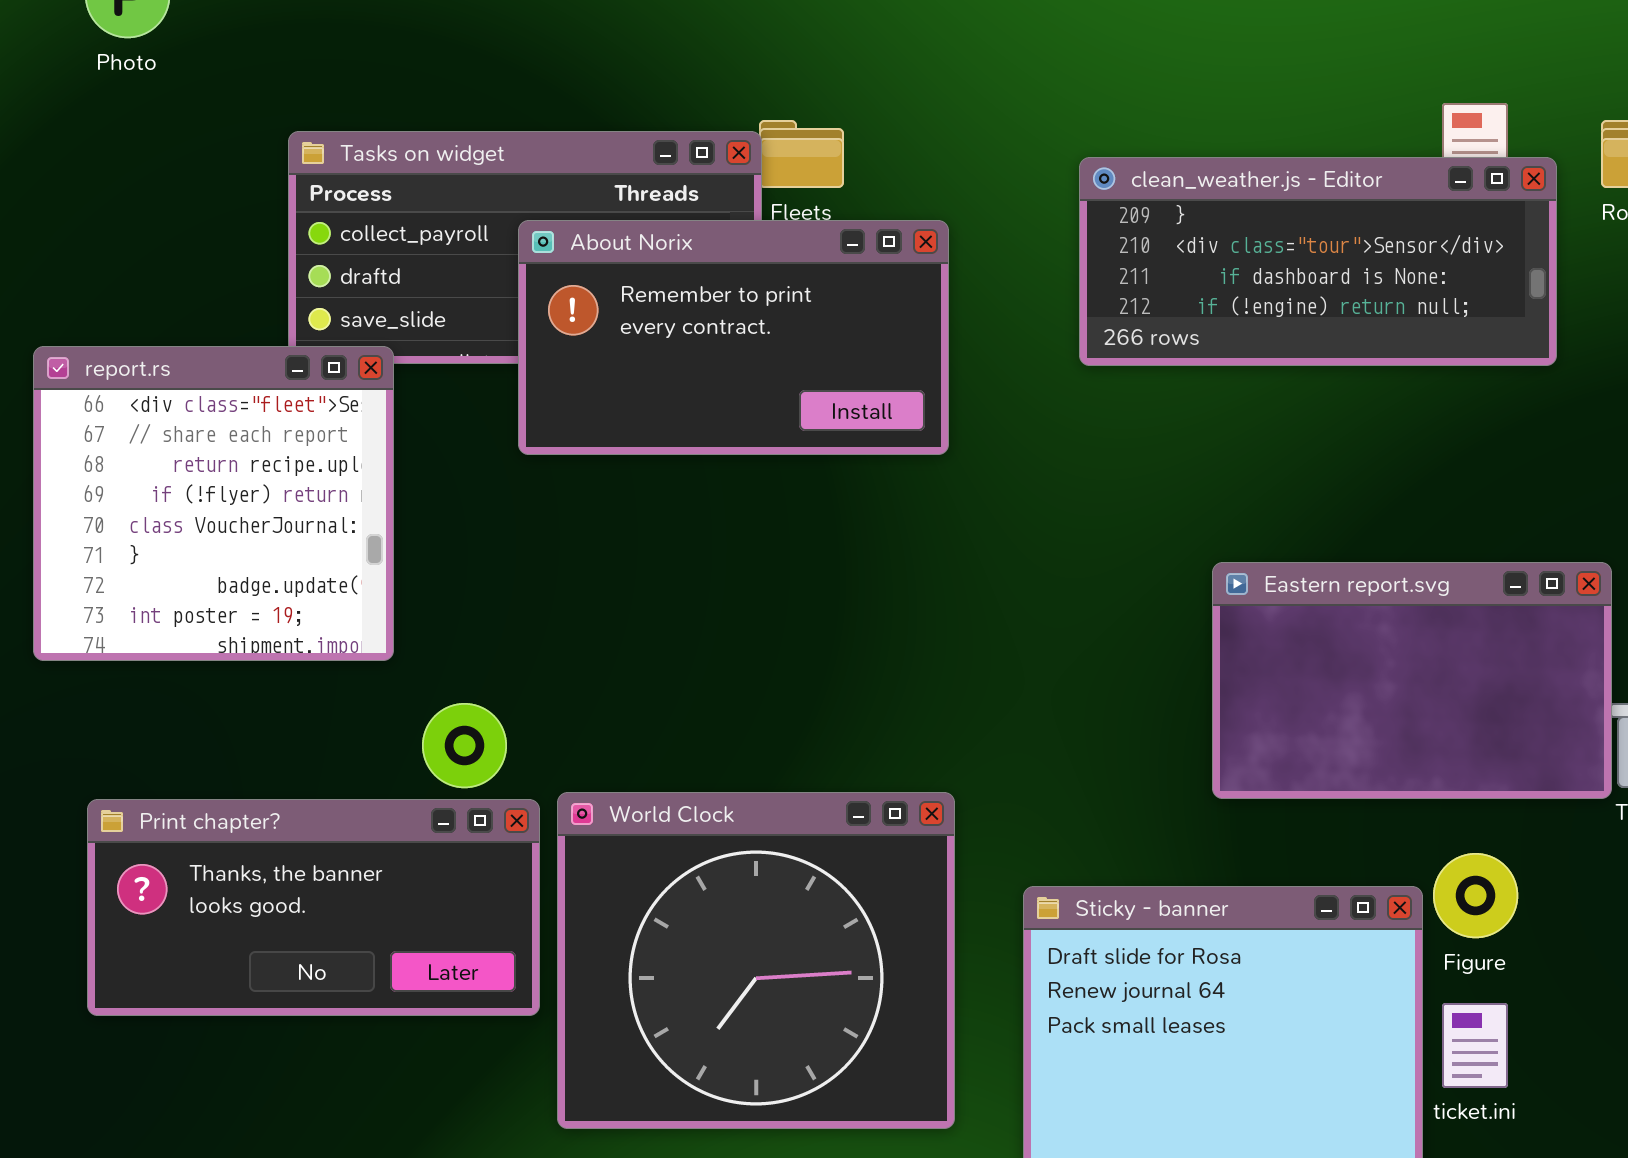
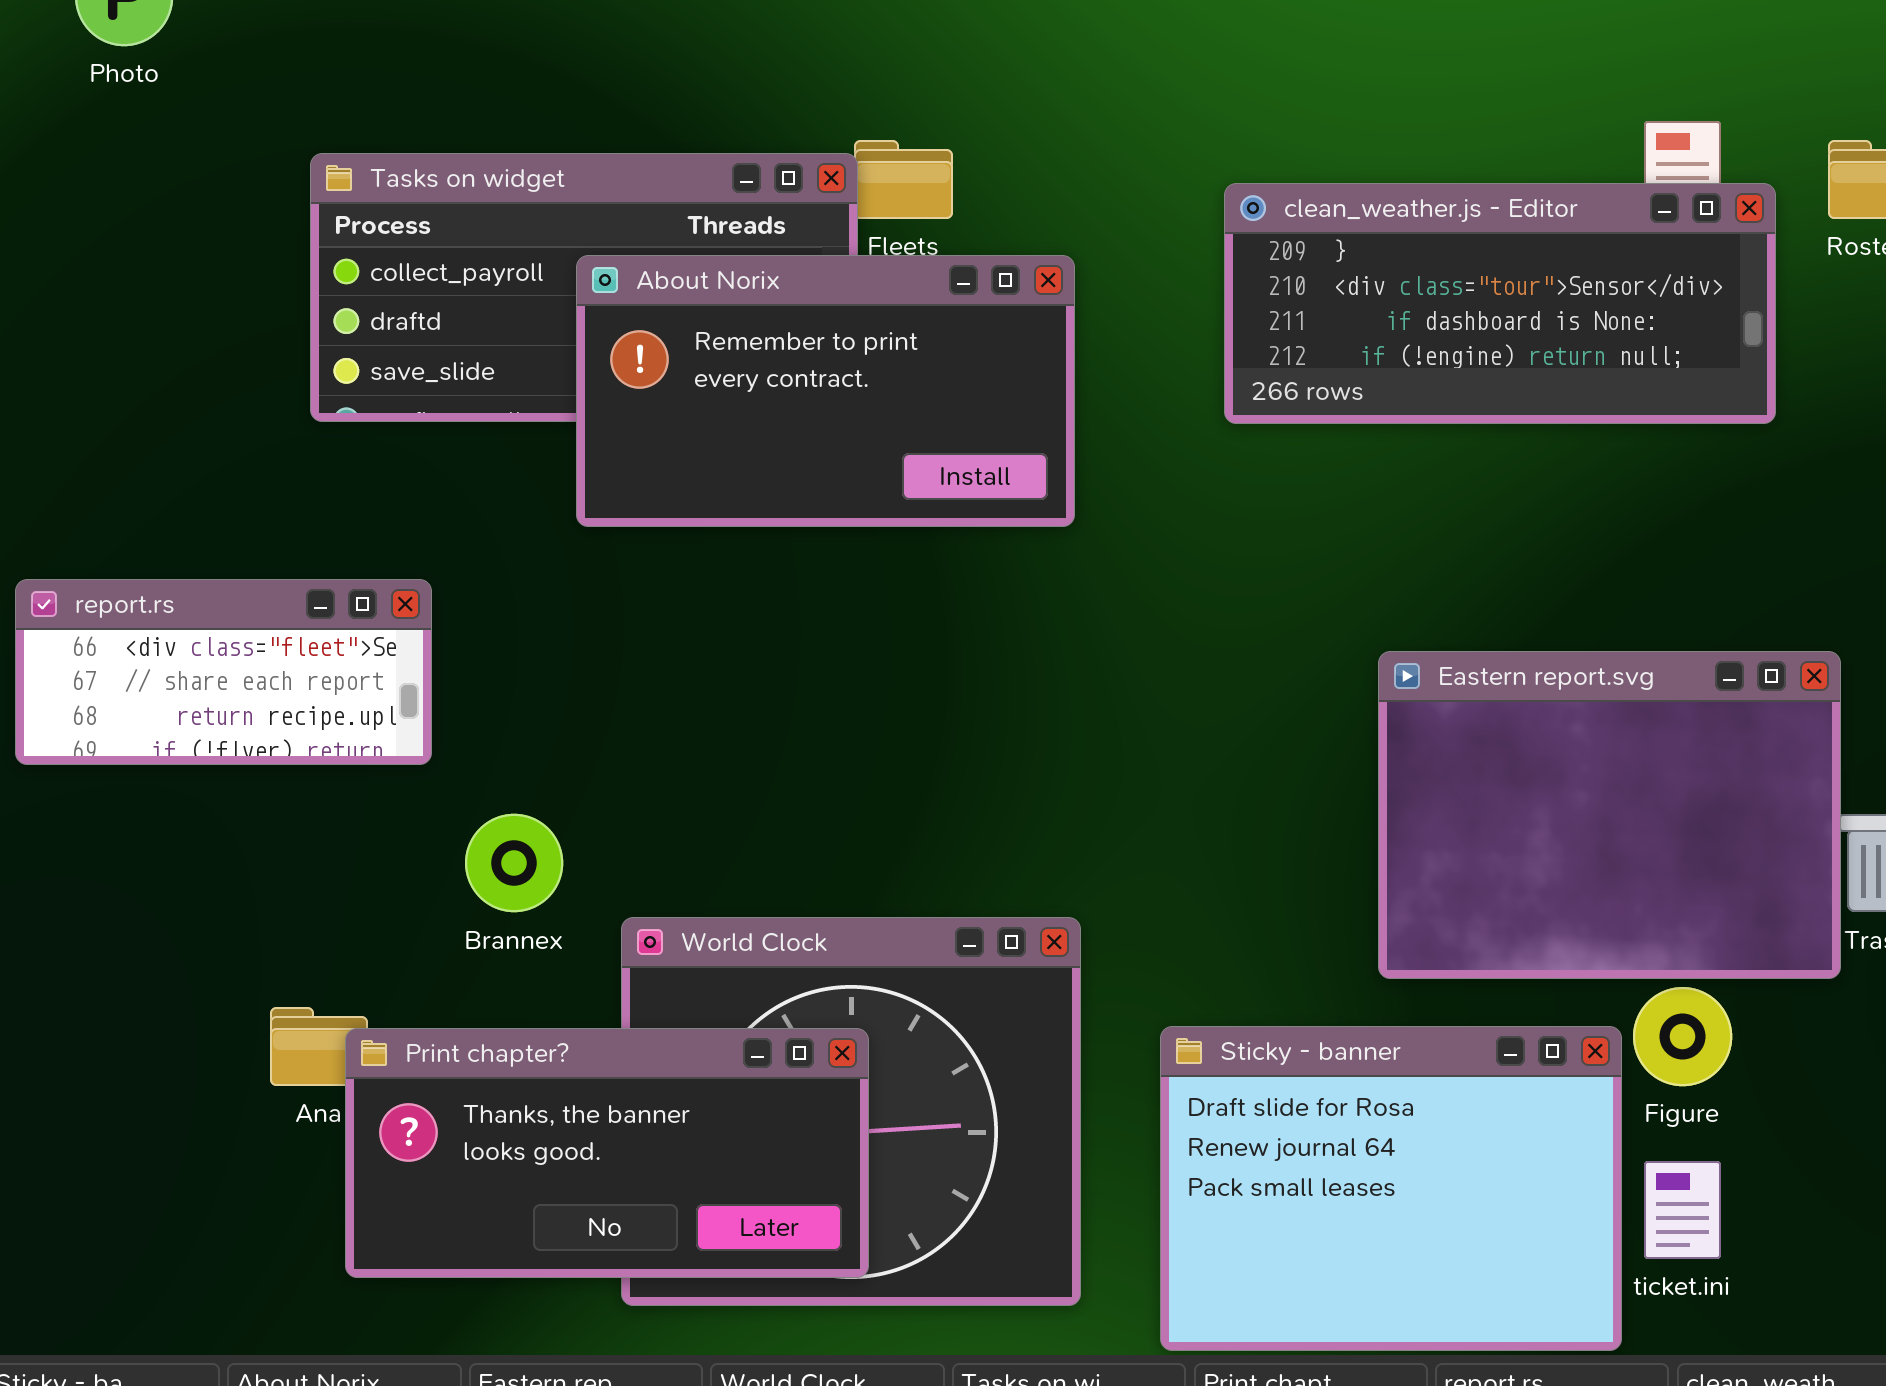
report.rs: [33,346,394,661] -> [15,579,432,765], resized
Eastern report.svg: [1212,562,1612,799] -> [1378,651,1841,979], resized
Print chapter?: [87,799,540,1016] -> [345,1028,869,1278], moved

